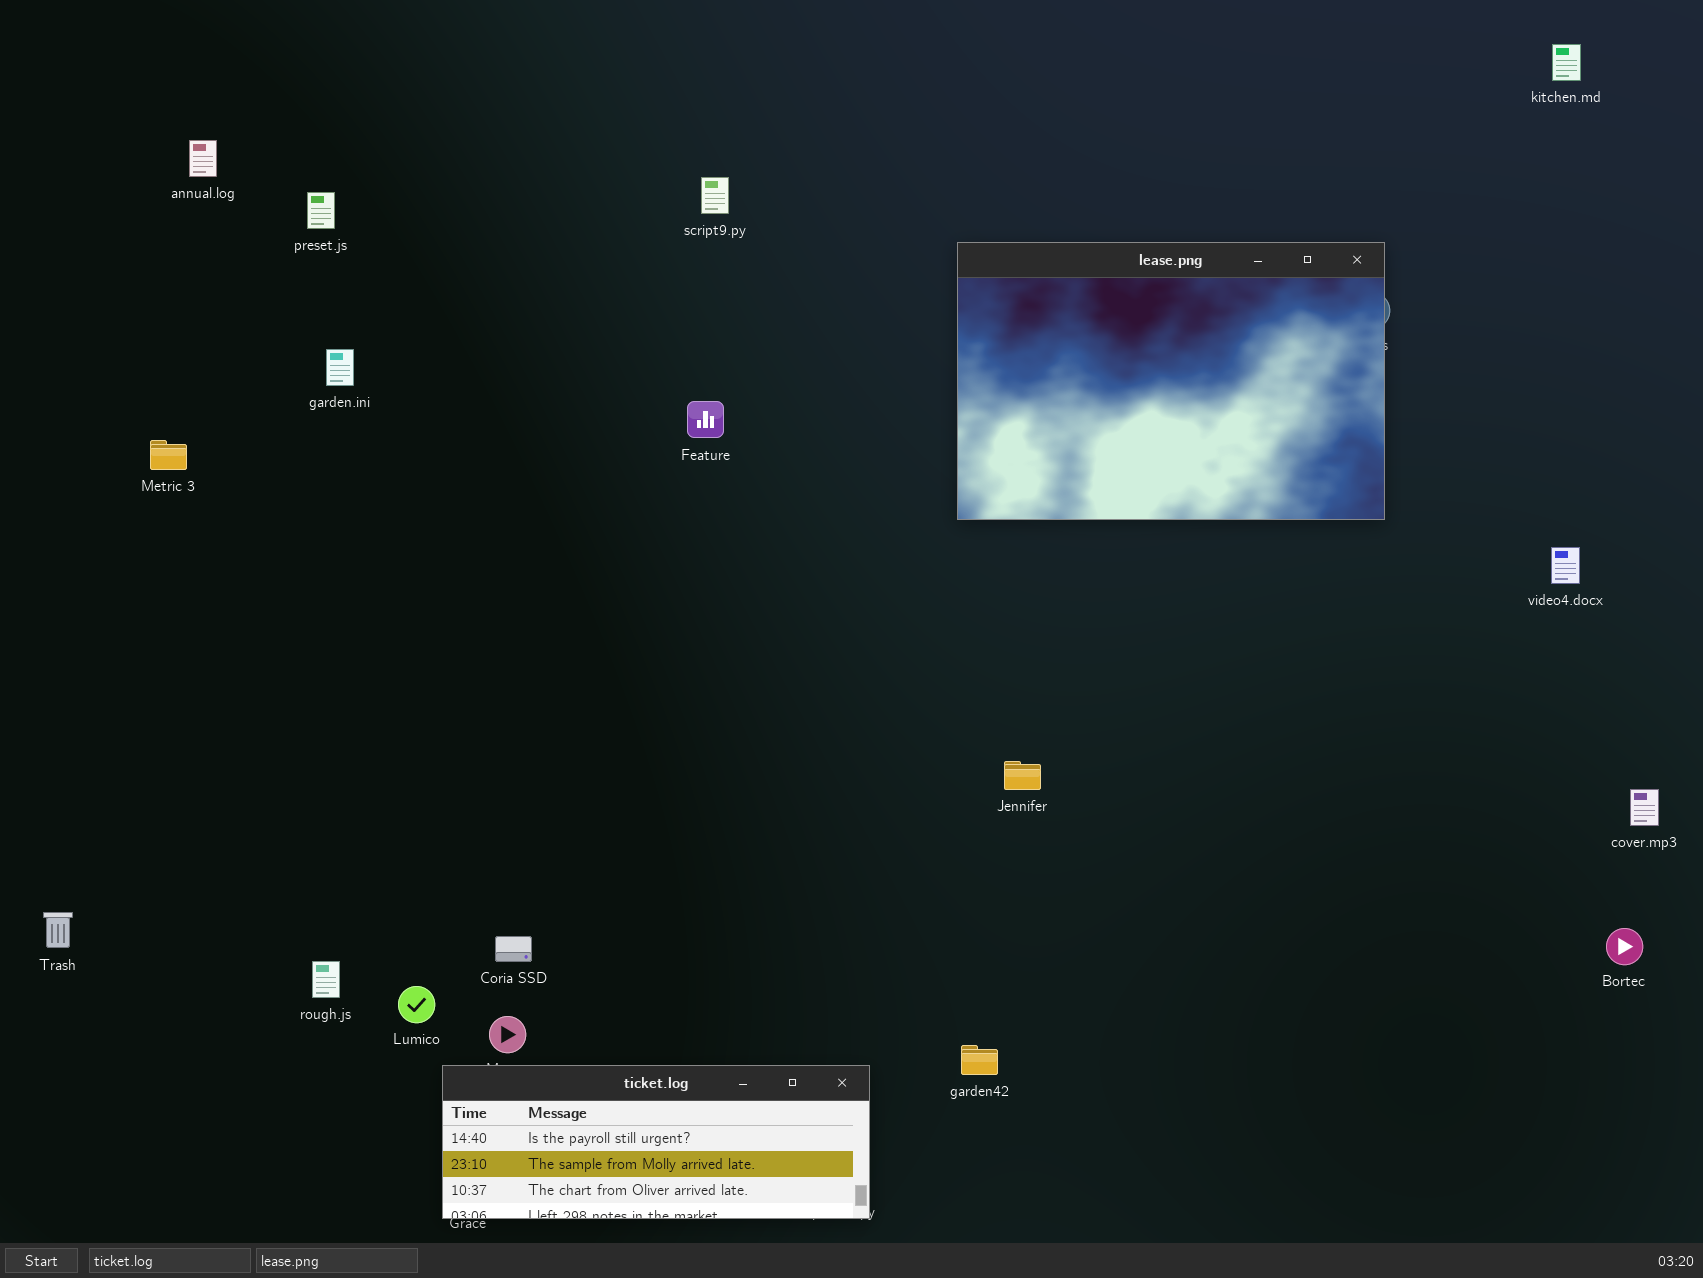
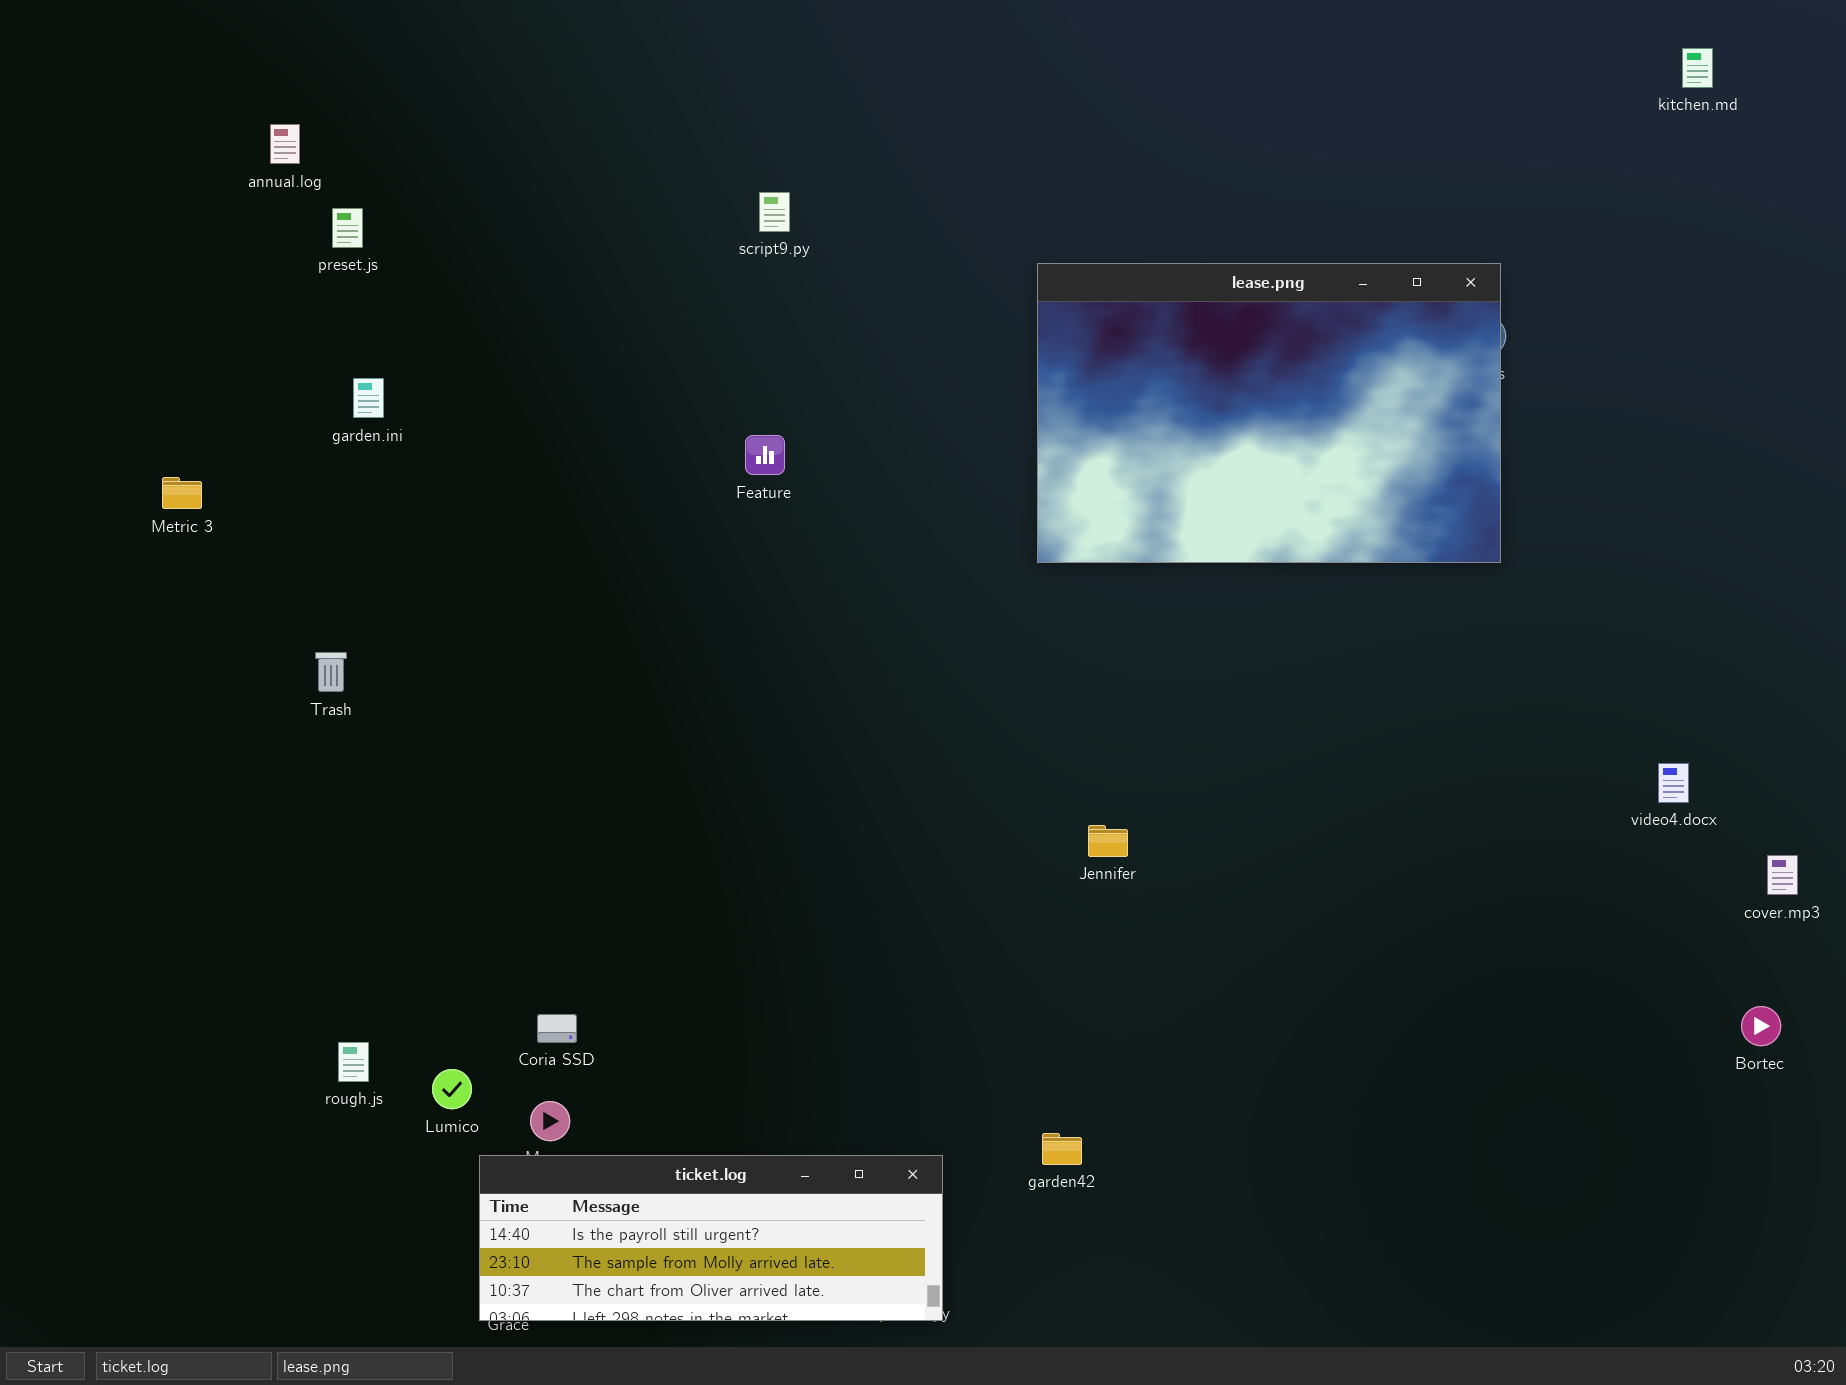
annual.log: [189,140,217,177] -> [270,124,300,164], moved
video4.docx: [1551,547,1580,584] -> [1658,763,1689,803], moved
Trash: [43,912,73,948] -> [315,652,347,692], moved

